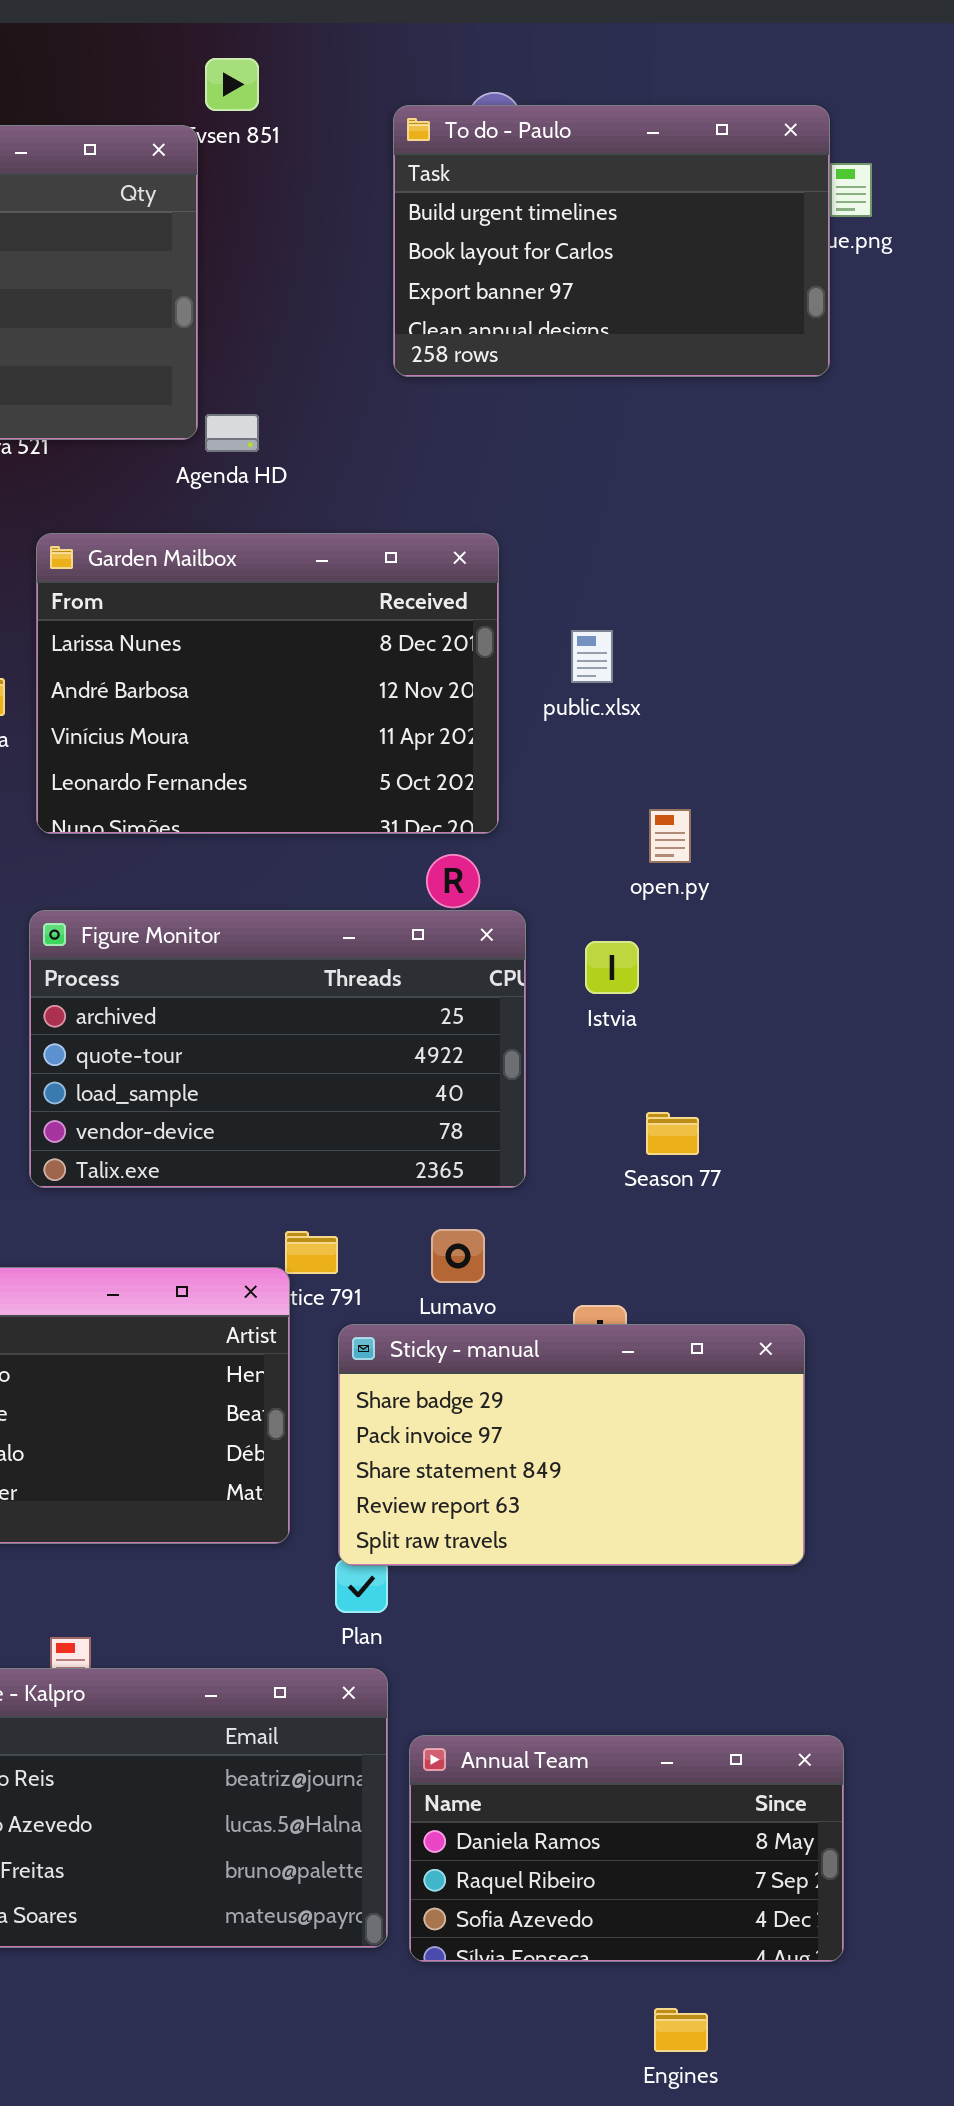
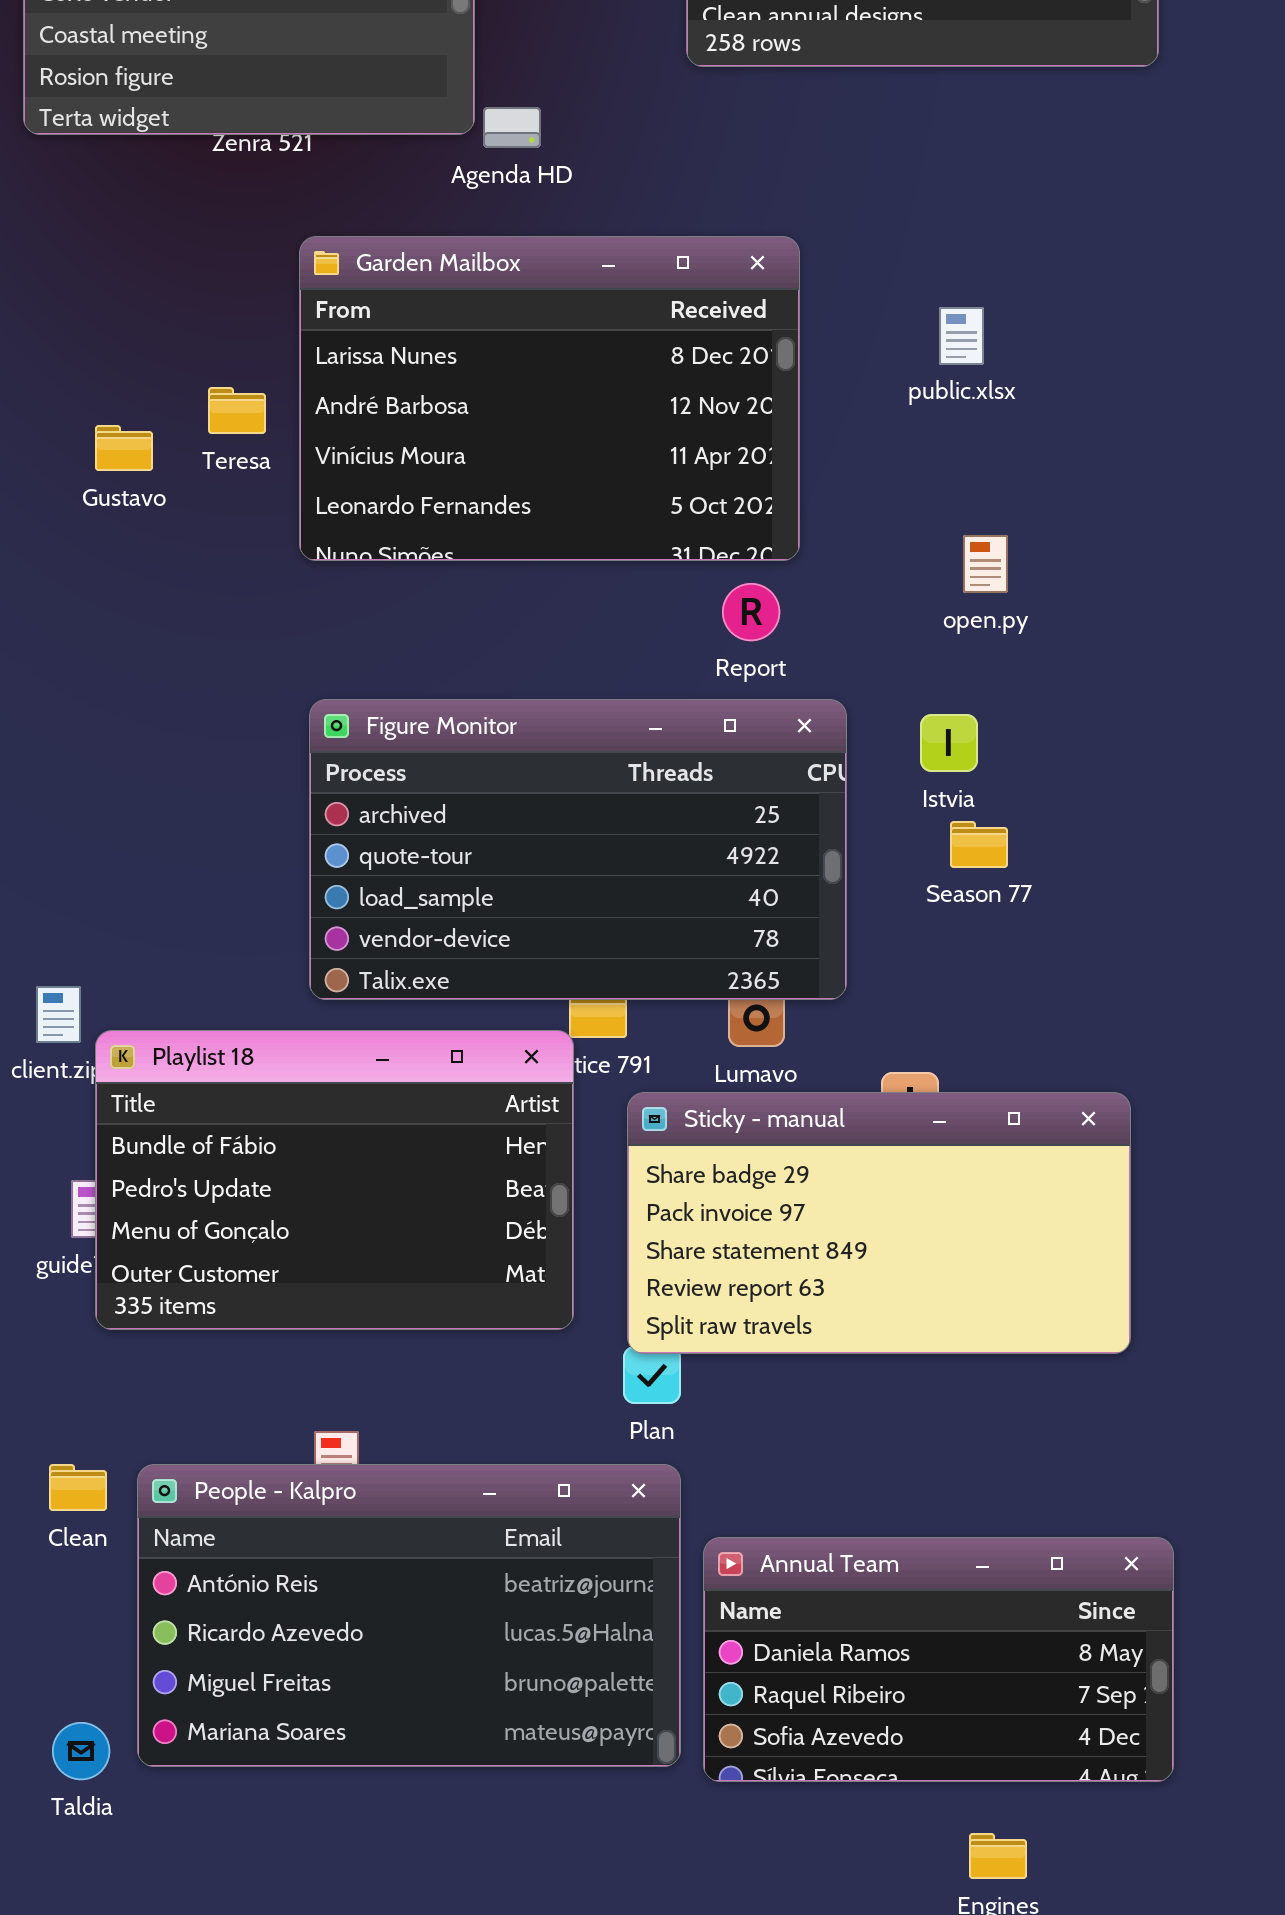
public.xlsx: [571,630,613,683] -> [939,307,984,365], moved
Figure Monitor: [29,910,526,1188] -> [309,699,847,1000], moved
Istvia: [585,941,639,994] -> [920,714,978,772], moved
Season 77: [646,1112,699,1155] -> [950,821,1008,868], moved

